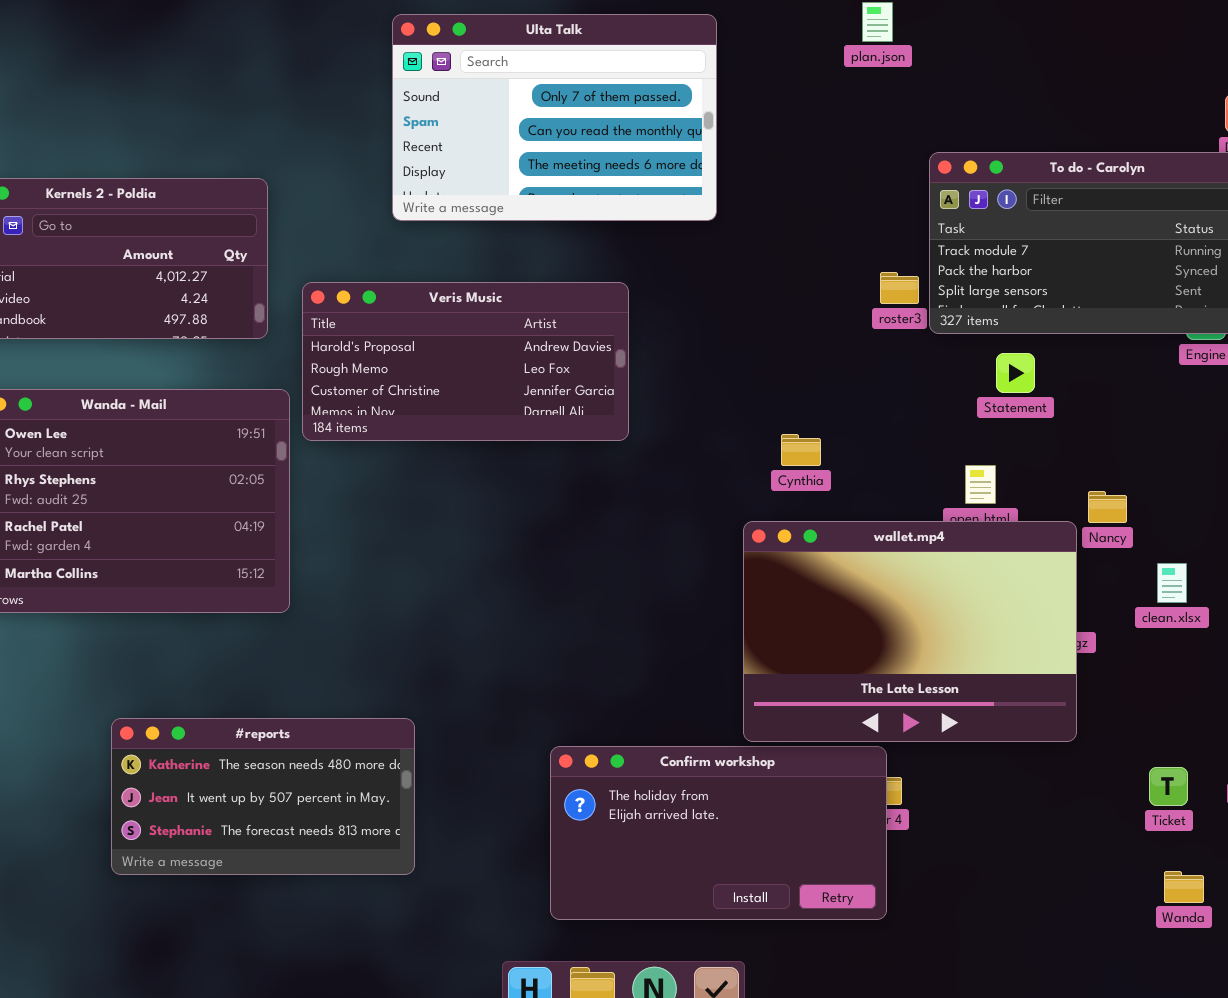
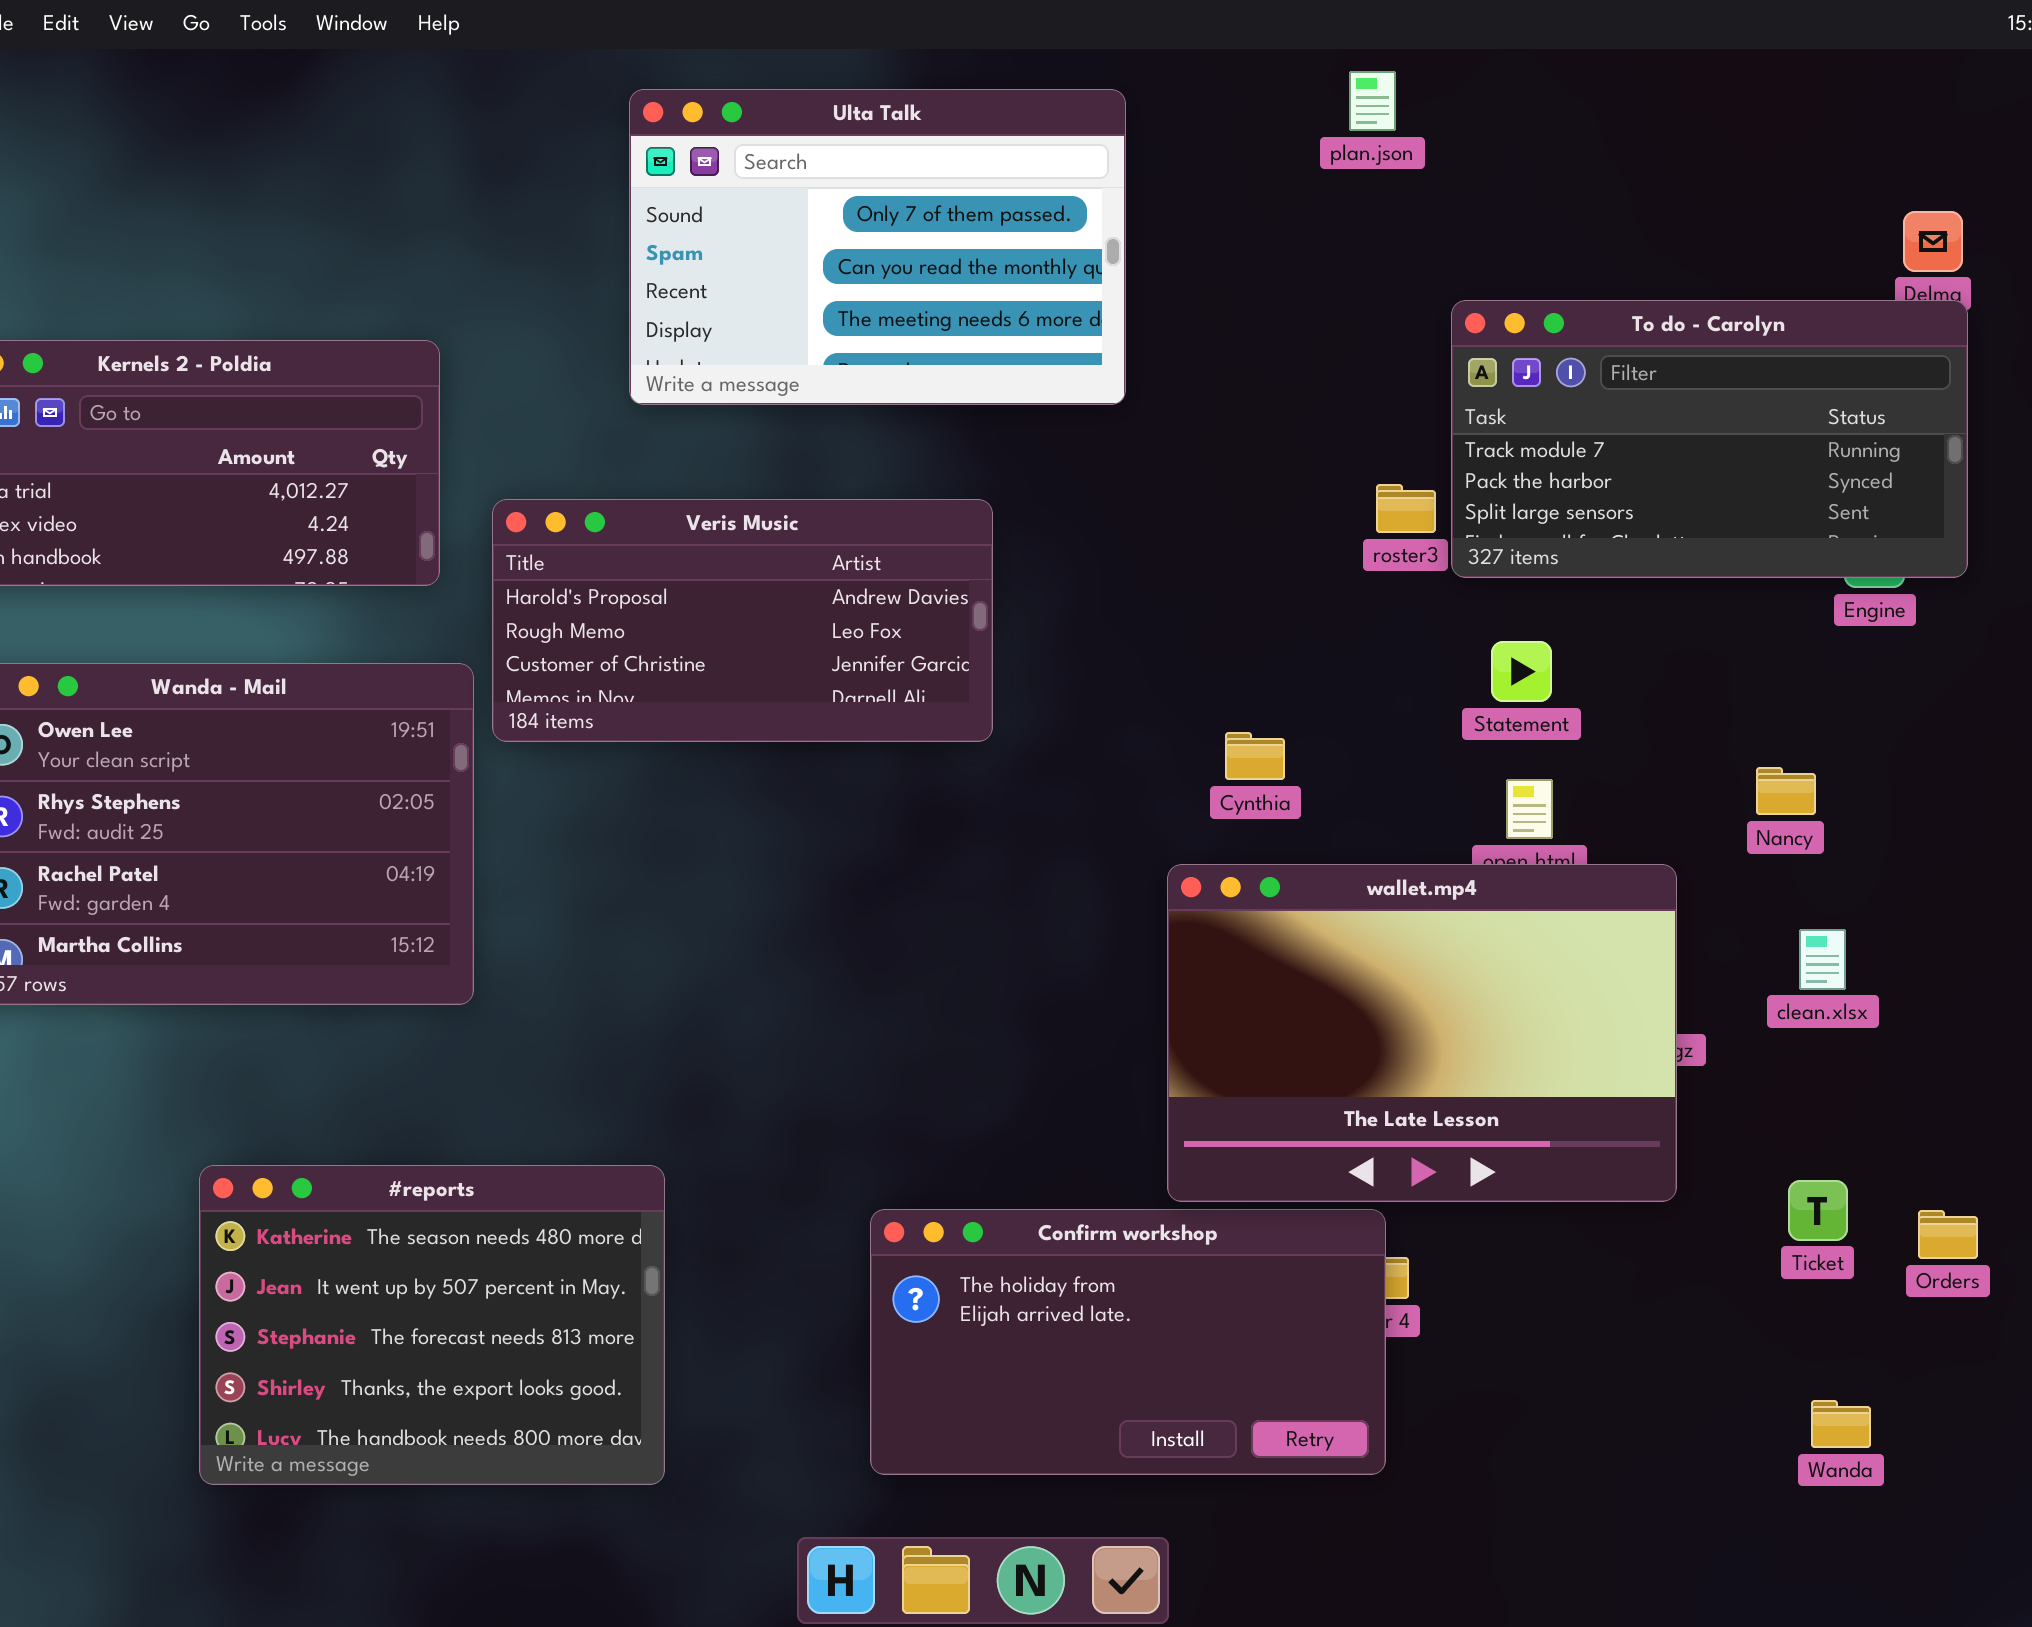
Statement: [996,353,1035,393] -> [1491,641,1552,702], moved
Nancy: [1088,491,1127,523] -> [1756,767,1816,815], moved
#reports: [111,718,415,875] -> [199,1165,665,1485], resized
Ticket: [1149,767,1188,806] -> [1788,1180,1848,1241], moved

